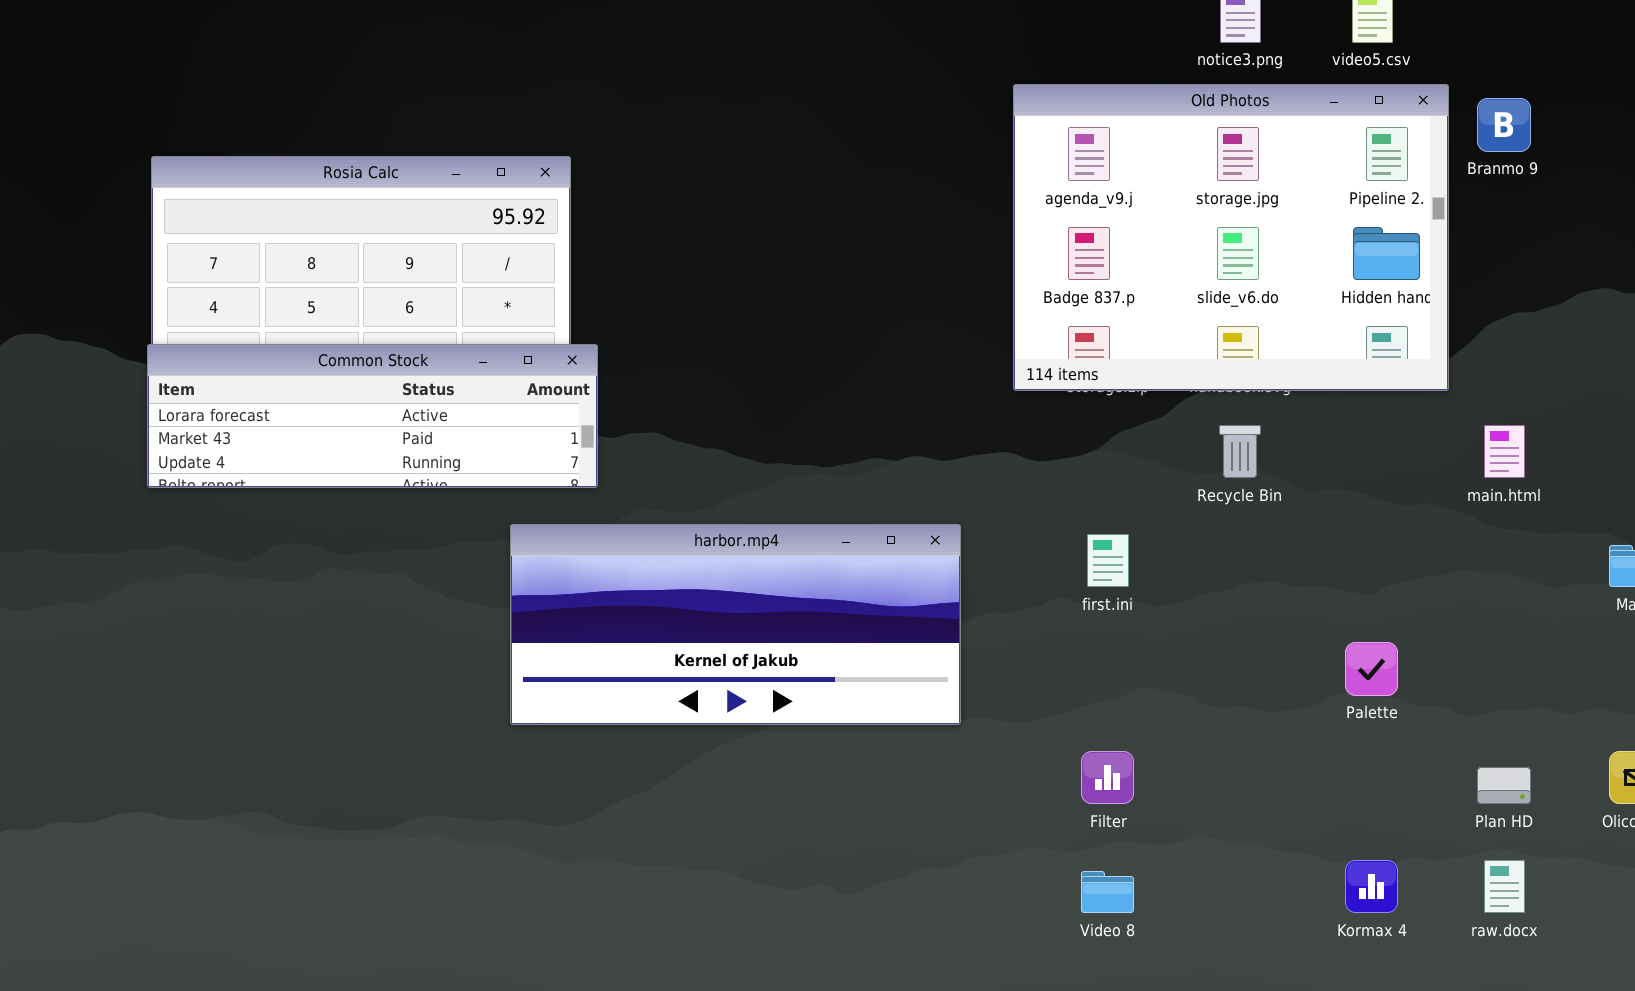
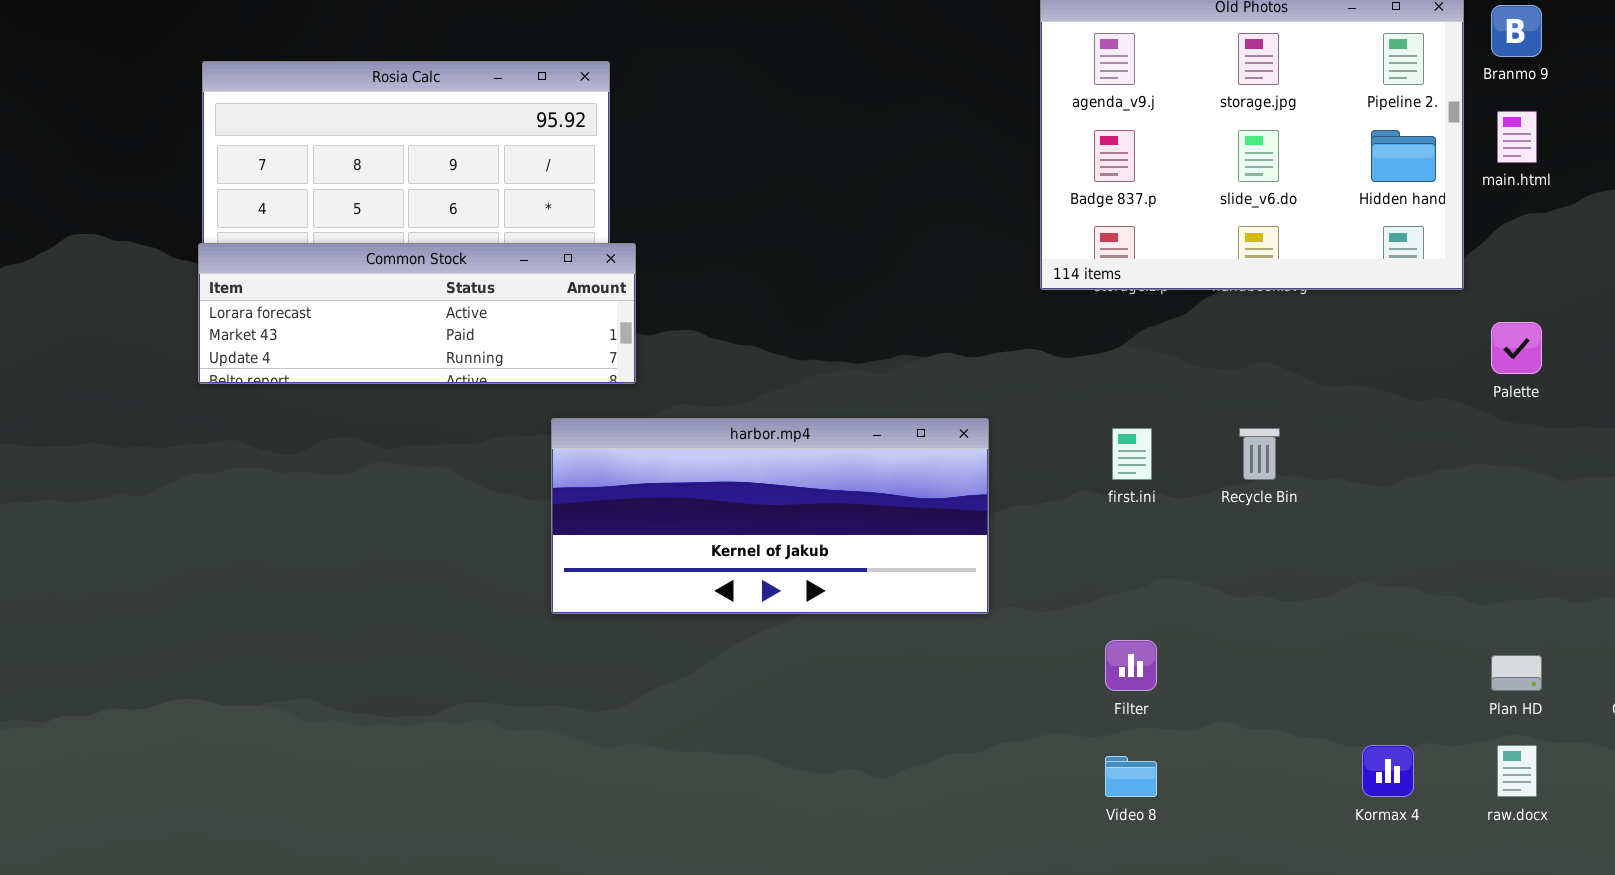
Recycle Bin: [1219,425,1261,478] -> [1239,428,1280,480], moved
main.html: [1484,425,1525,478] -> [1497,111,1537,163], moved
Palette: [1345,642,1398,696] -> [1491,322,1542,374], moved

